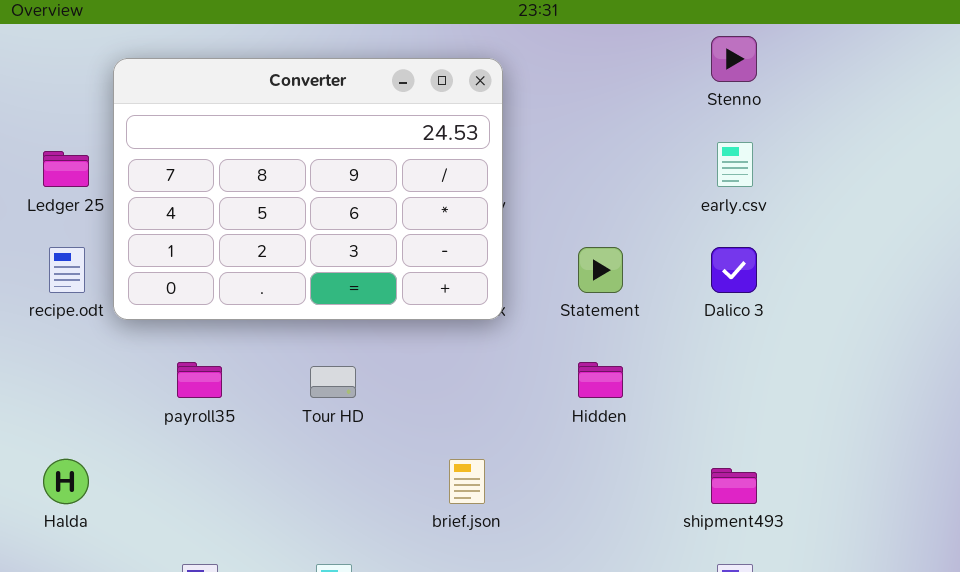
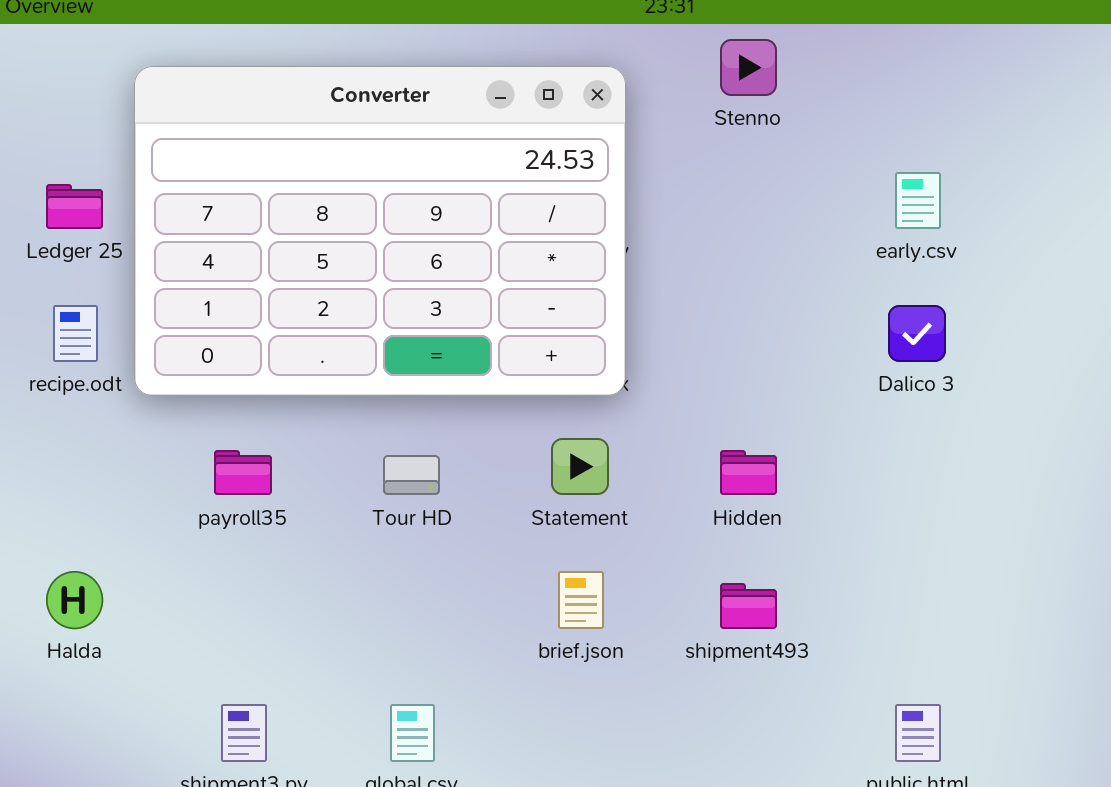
Stenno: [711,36,757,82] -> [720,39,777,96], moved
Statement: [578,247,623,293] -> [551,438,609,495], moved
shipment493: [711,468,757,504] -> [720,583,777,629], moved

